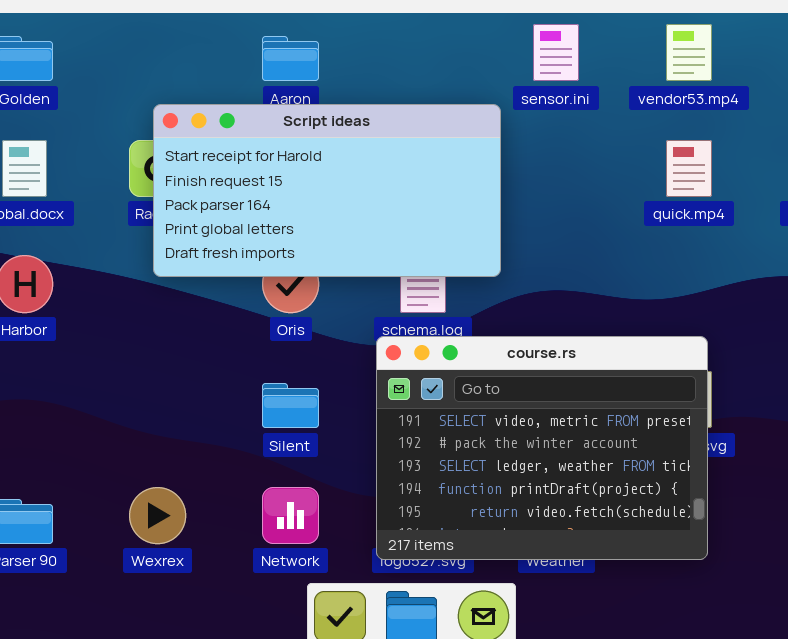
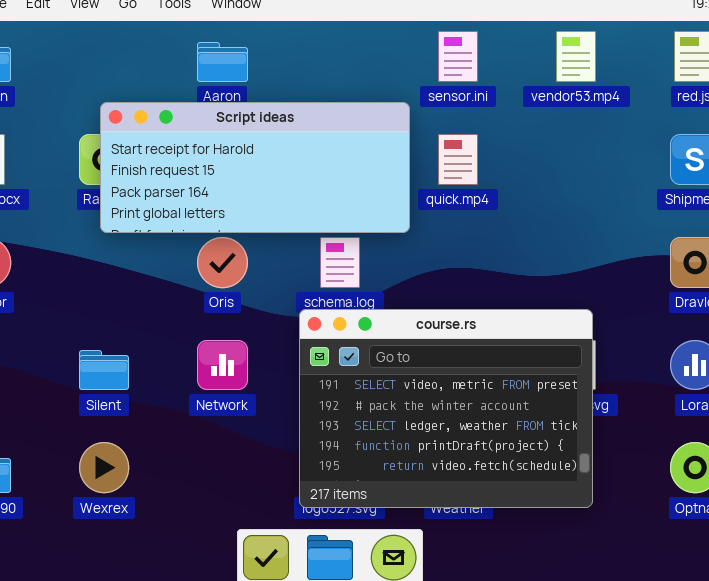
Script ideas: [153,104,501,277] -> [100,102,410,233], resized
quick.mp4: [666,140,712,197] -> [438,134,478,185], moved
Silent: [262,383,319,428] -> [79,350,129,390], moved
Network: [262,487,319,544] -> [197,340,248,390], moved

